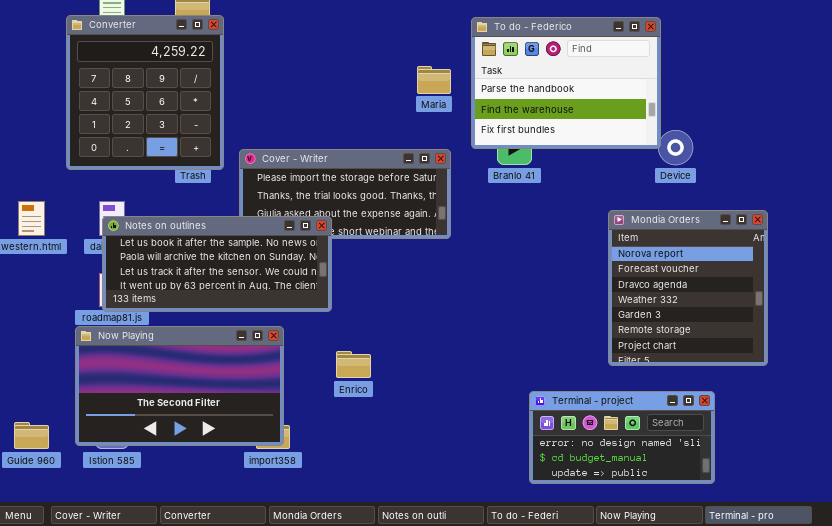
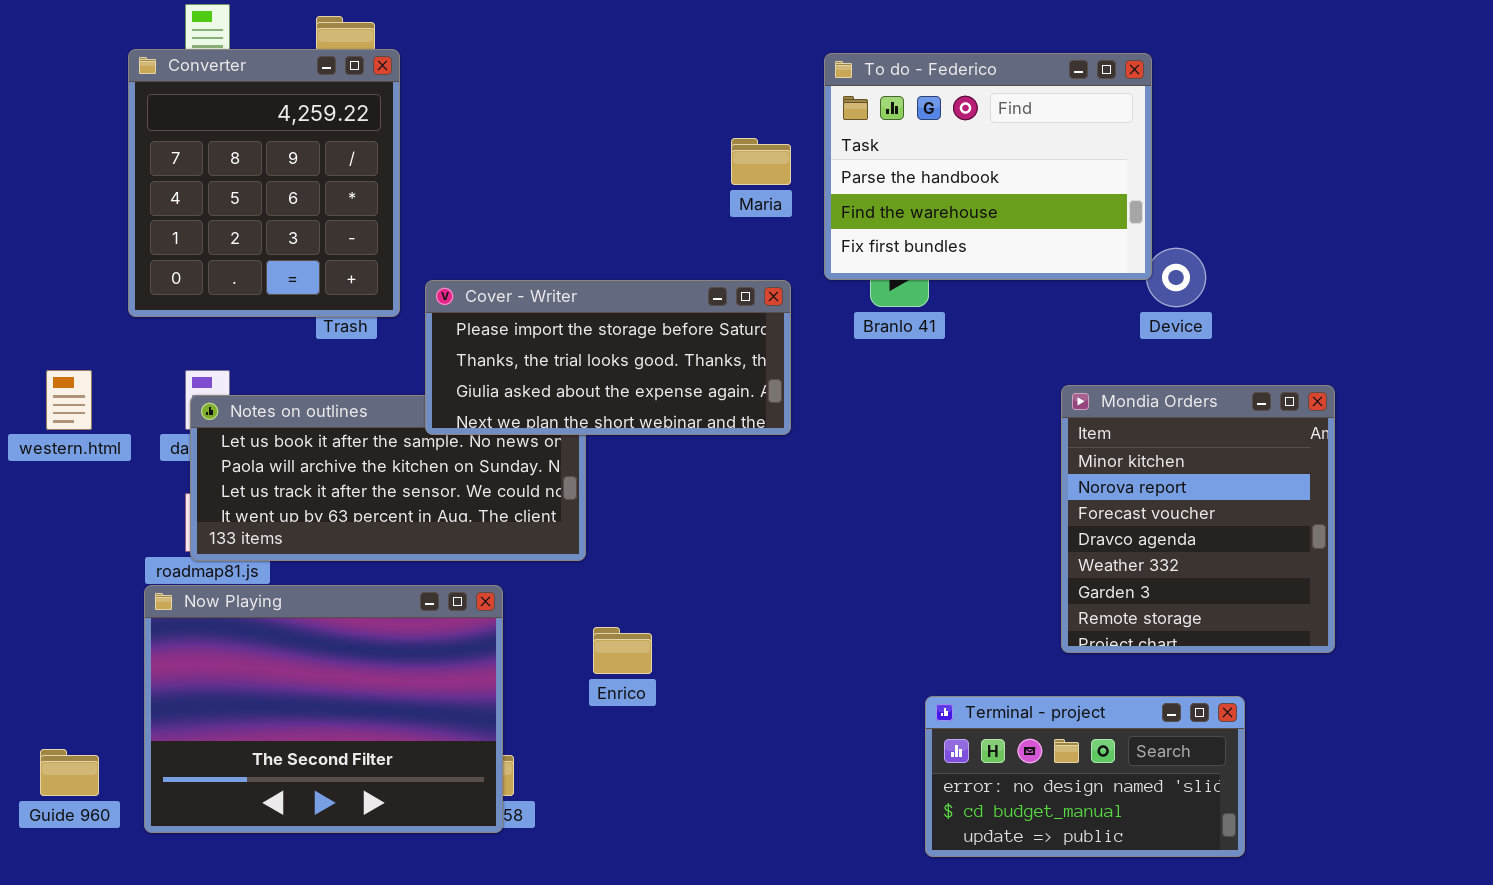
Cover - Writer: [239,149,451,239] -> [425,280,791,435], raised
Mondia Orders: [608,210,768,366] -> [1061,385,1335,653], scrolled up 1 row
Now Playing: [75,326,284,446] -> [144,585,503,833], resized

